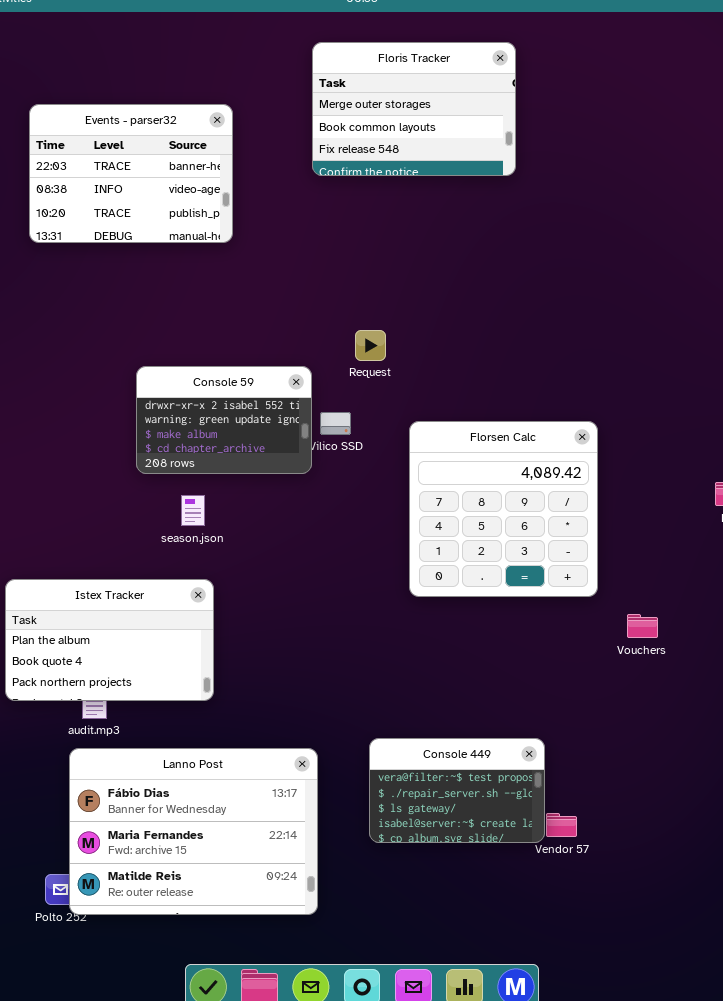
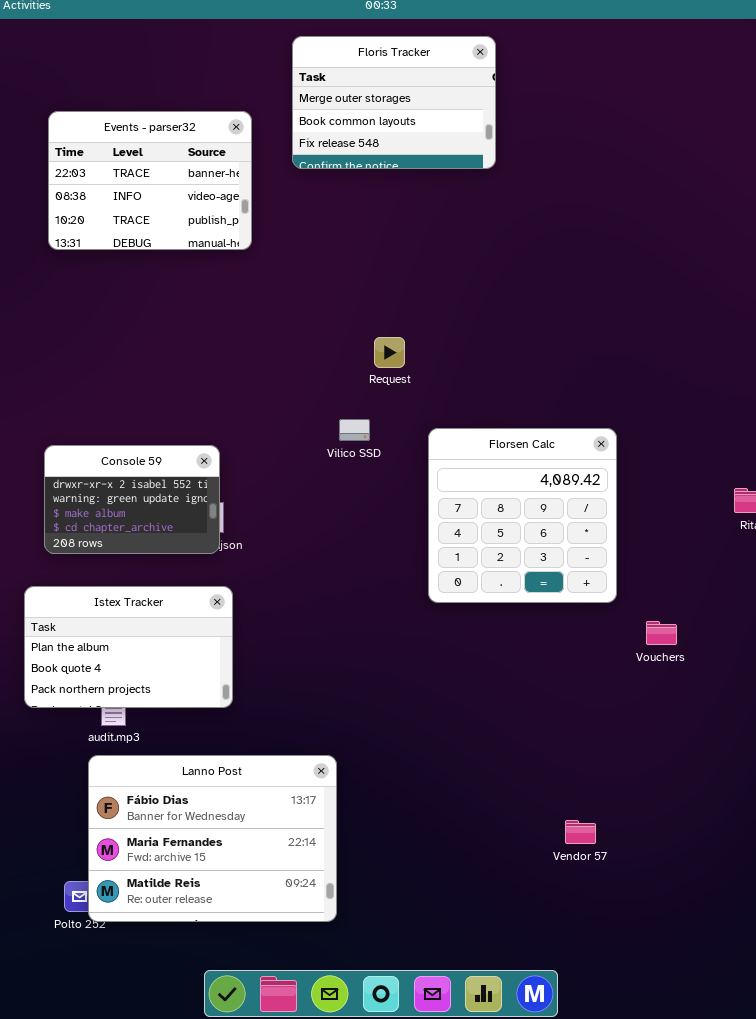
Floris Tracker: [312,42,516,176] -> [292,36,496,169], moved
Console 59: [136,366,312,474] -> [44,445,220,554], moved
Console 449: [369,738,545,843] -> none, closed

